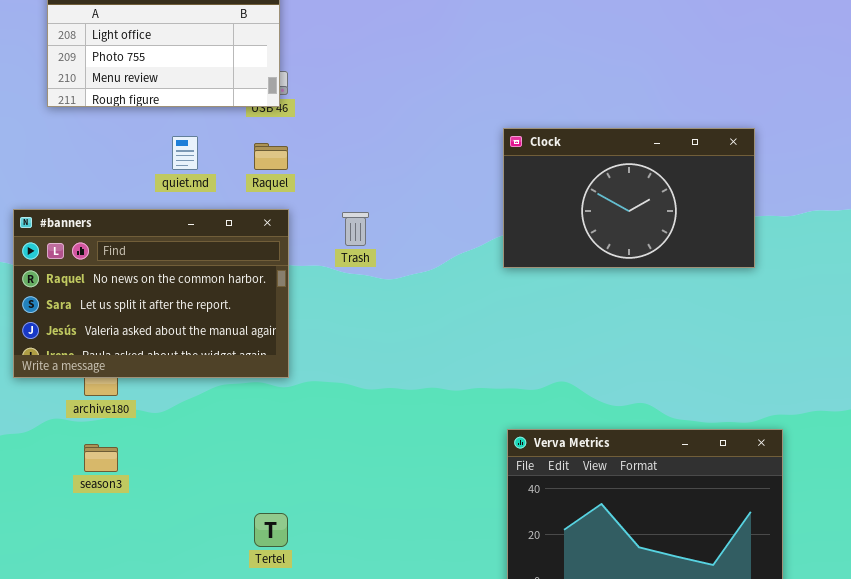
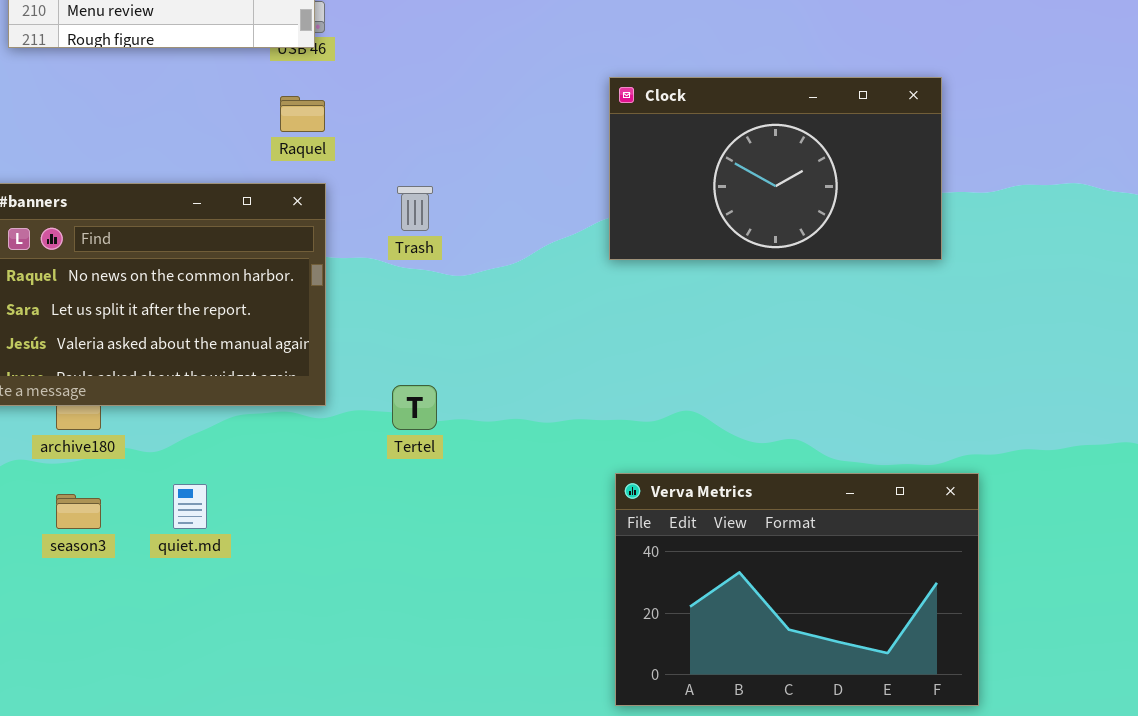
quiet.md: [172,136,198,170] -> [173,484,207,529], moved
Tertel: [254,513,288,547] -> [392,385,437,430], moved

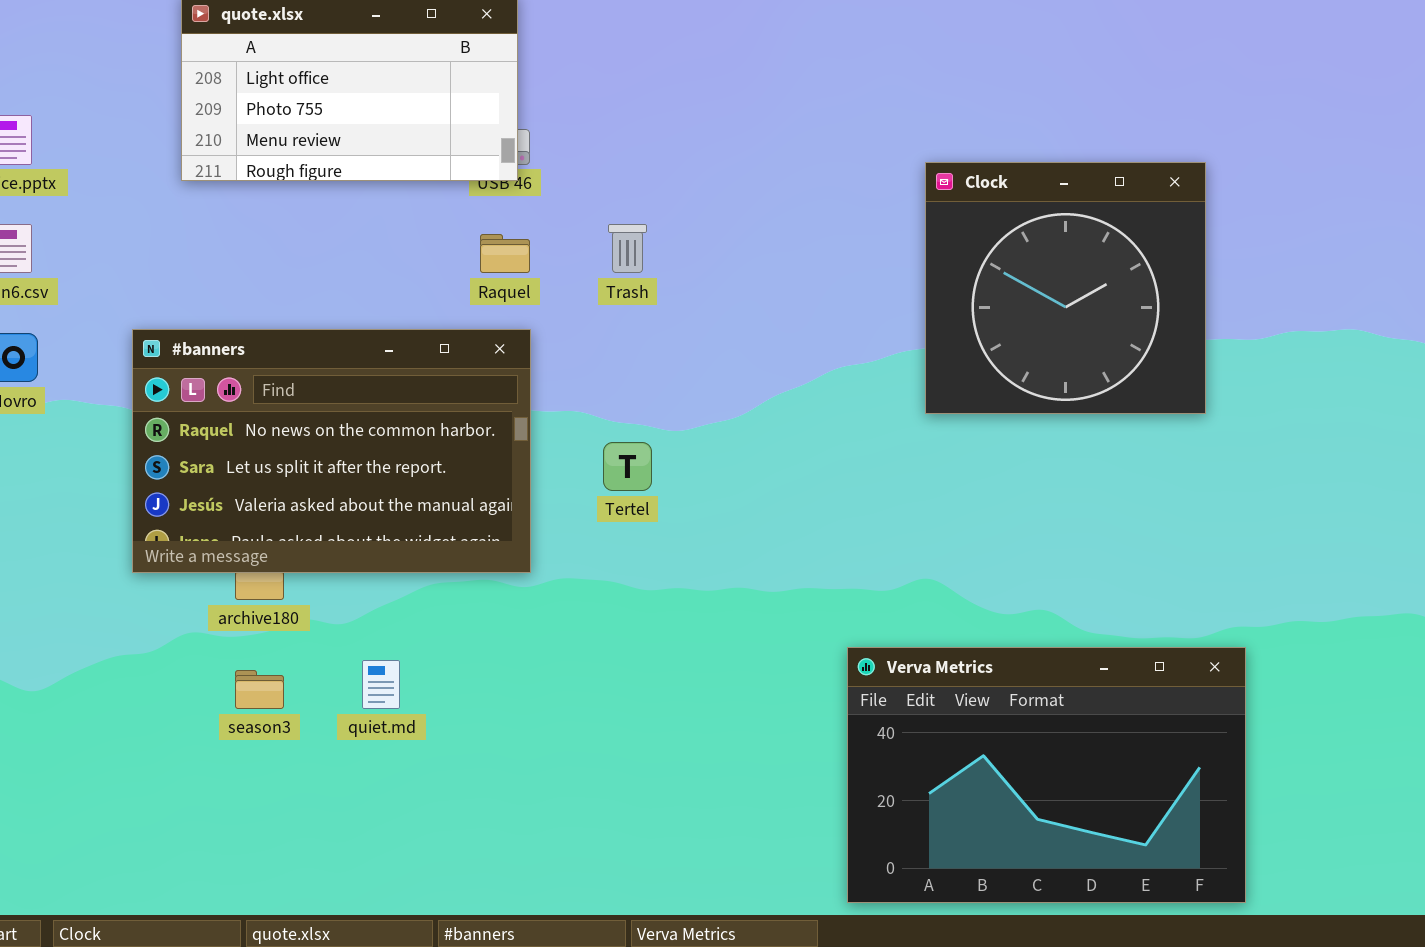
Clock: [609,77,942,260] -> [925,162,1206,414], resized
Trash: [397,186,433,231] -> [608,224,647,273], moved
Tertel: [392,385,437,430] -> [603,442,652,491], moved

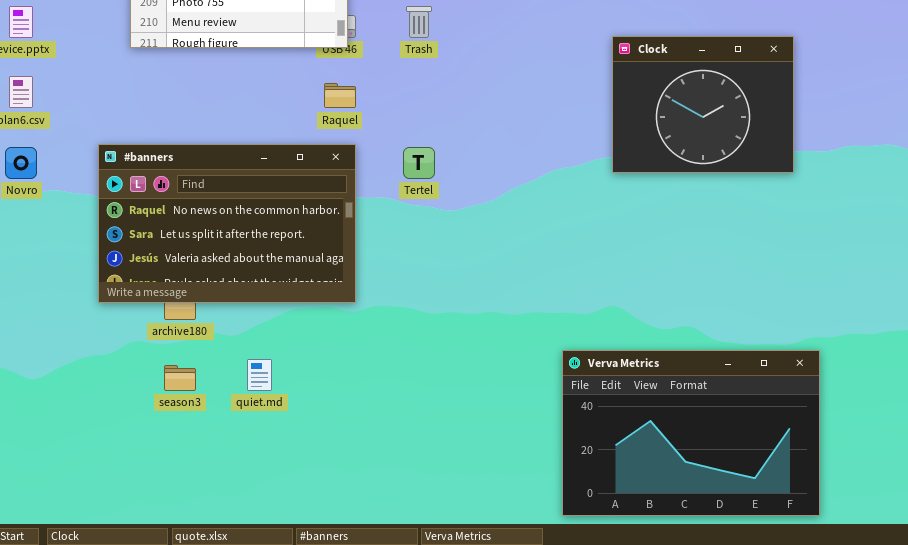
Clock: [925,162,1206,414] -> [612,36,794,173], resized
Trash: [608,224,647,273] -> [406,6,432,38], moved
Tertel: [603,442,652,491] -> [403,147,435,179], moved

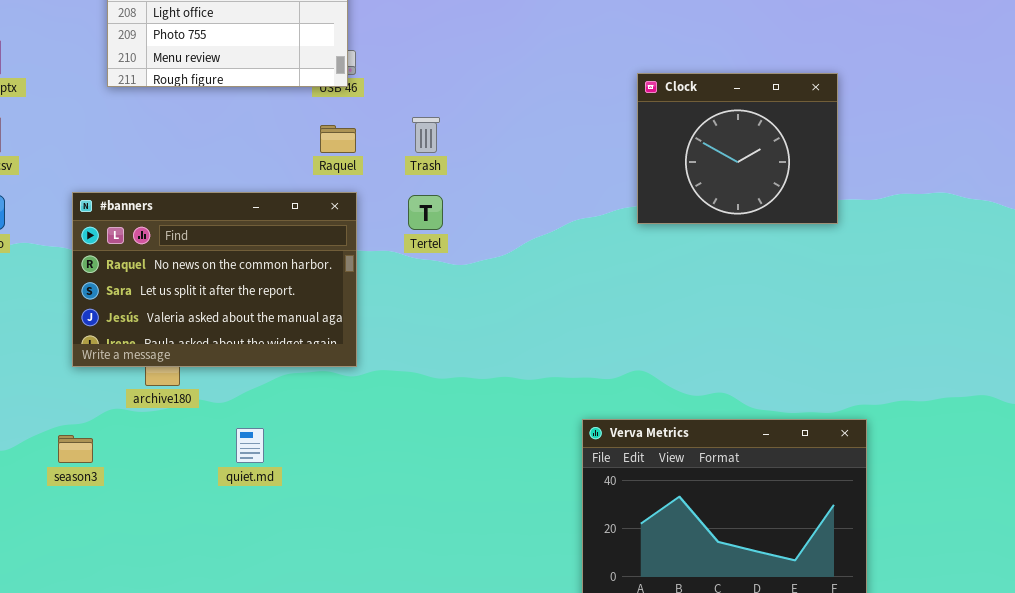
Trash: [406,6,432,38] -> [412,117,440,153], moved
season3: [164,365,196,391] -> [58,435,93,463], moved

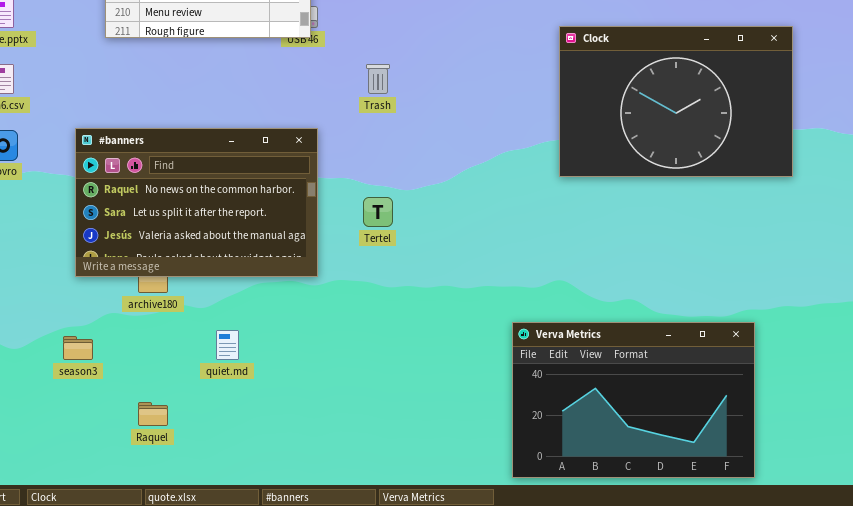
Clock: [637,73,838,224] -> [559,26,793,177], resized
Raquel: [320,125,356,153] -> [138,402,168,426], moved
Tertel: [408,195,443,230] -> [363,197,393,227], moved

